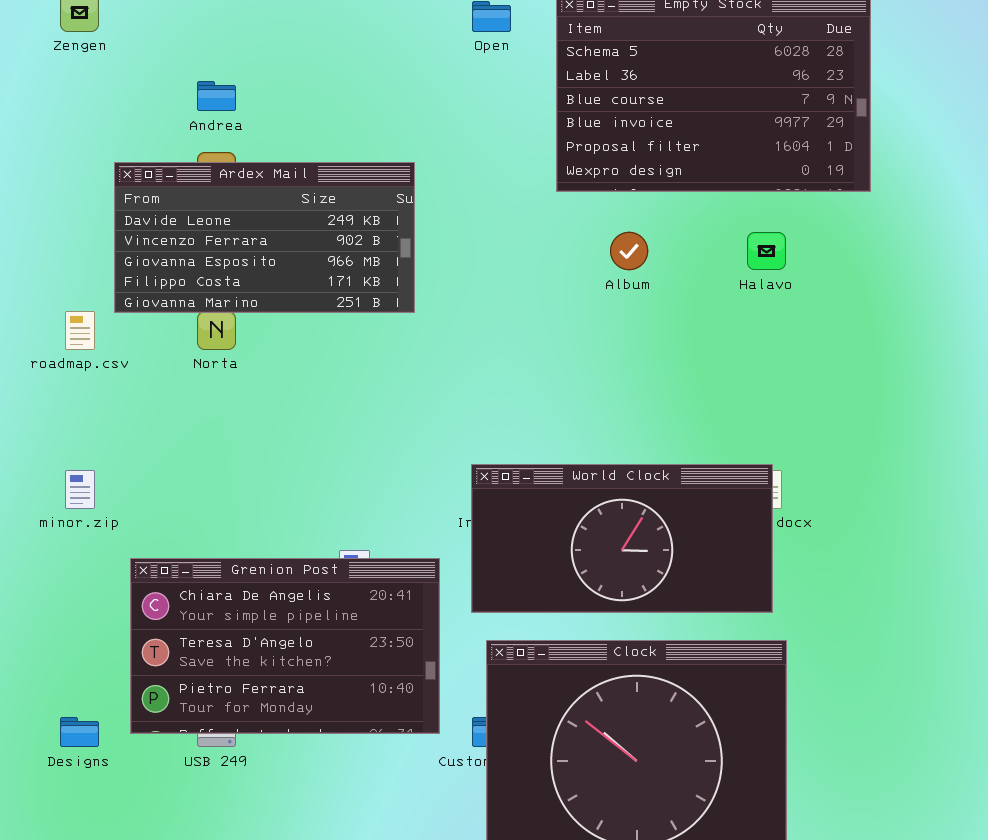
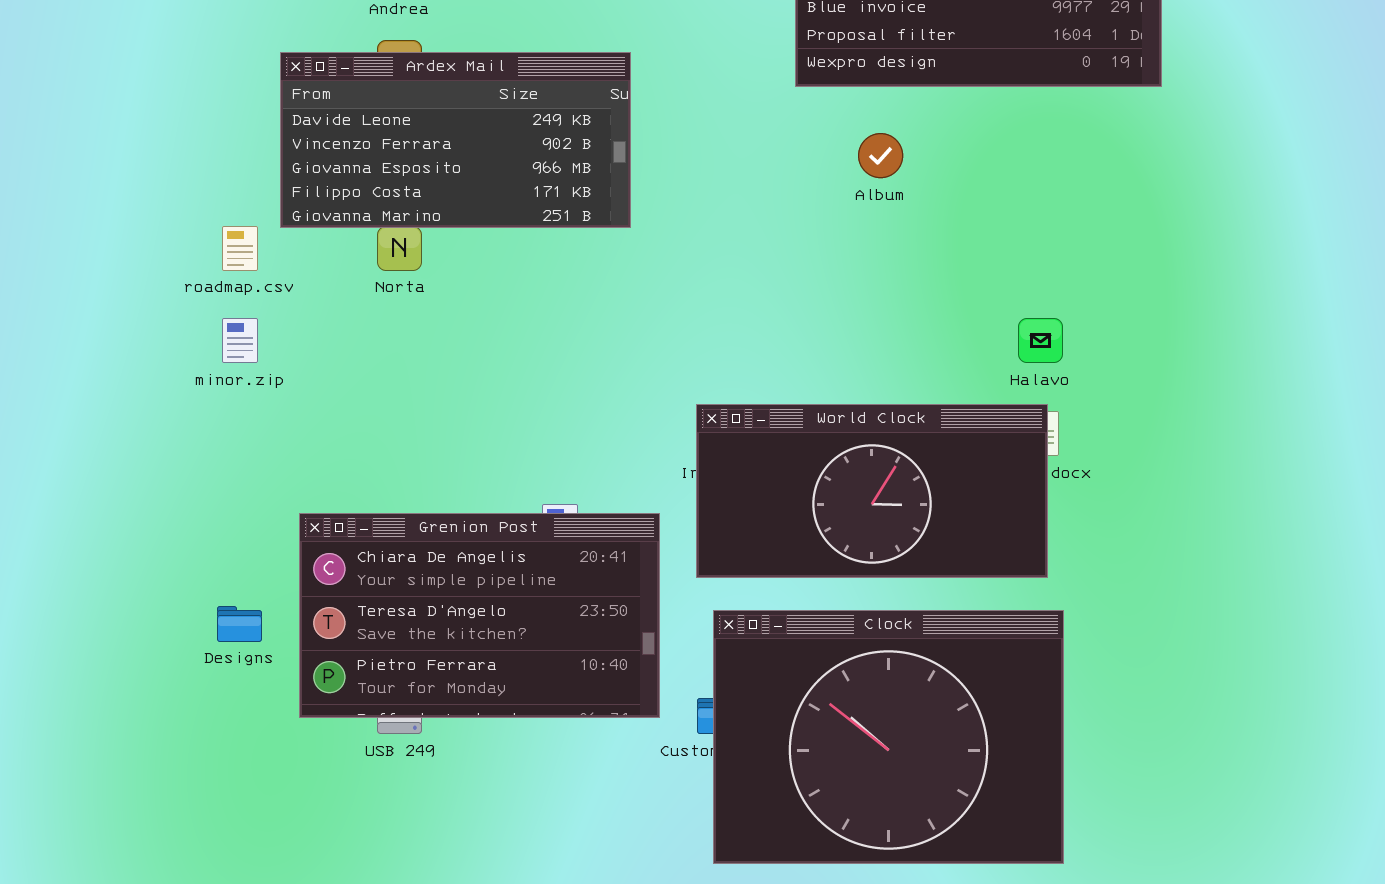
Halavo: [747,232,786,270] -> [1018,318,1063,363], moved
minor.zip: [65,470,95,509] -> [222,318,258,363], moved
Designs: [60,717,99,747] -> [217,606,262,642], moved

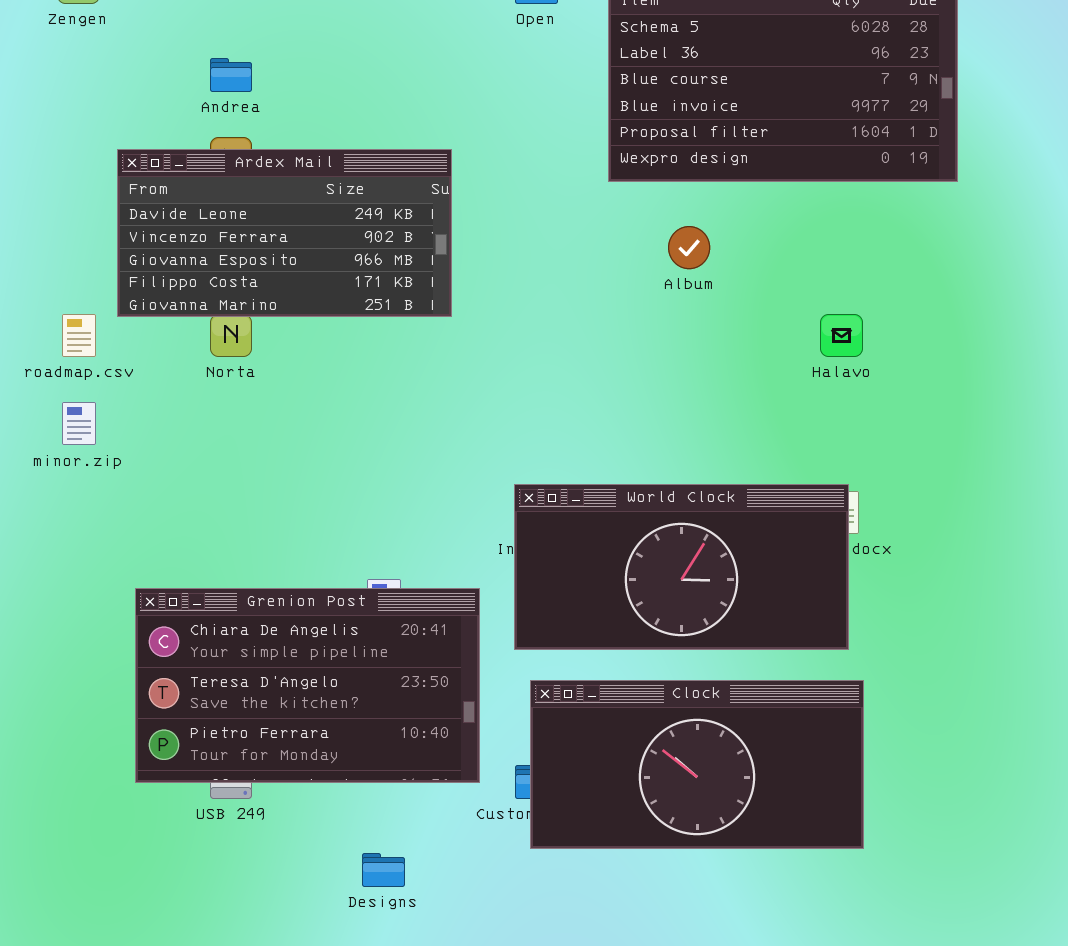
Halavo: [1018,318,1063,363] -> [820,314,863,357], moved
Designs: [217,606,262,642] -> [362,853,405,887], moved
Clock: [713,610,1064,864] -> [530,680,864,849], resized

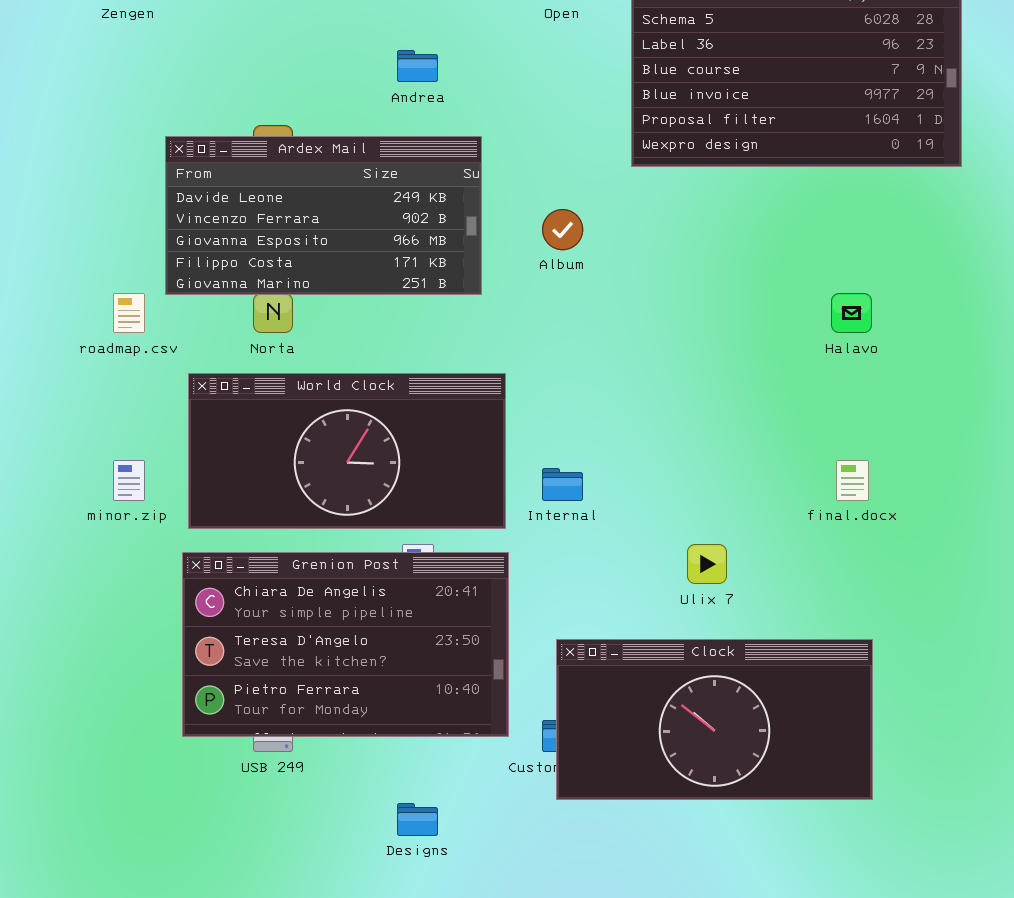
Andrea: [210,58,252,92] -> [397,50,438,82], moved
Album: [668,226,710,269] -> [542,209,583,250], moved
minor.zip: [62,402,96,445] -> [113,460,145,501], moved
World Clock: [514,484,849,650] -> [188,373,506,529], moved

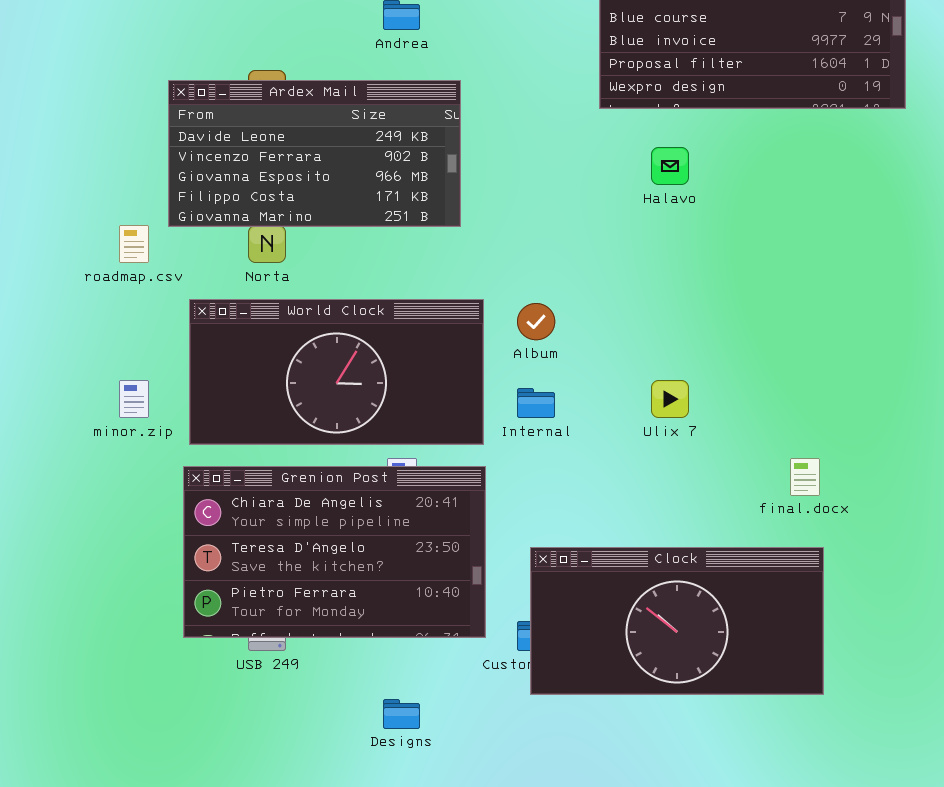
Album: [542,209,583,250] -> [517,303,555,340], moved
Halavo: [831,293,872,333] -> [651,147,689,185], moved
final.docx: [836,460,869,501] -> [790,458,820,496], moved
Ulix 7: [687,544,727,584] -> [651,380,689,418], moved

